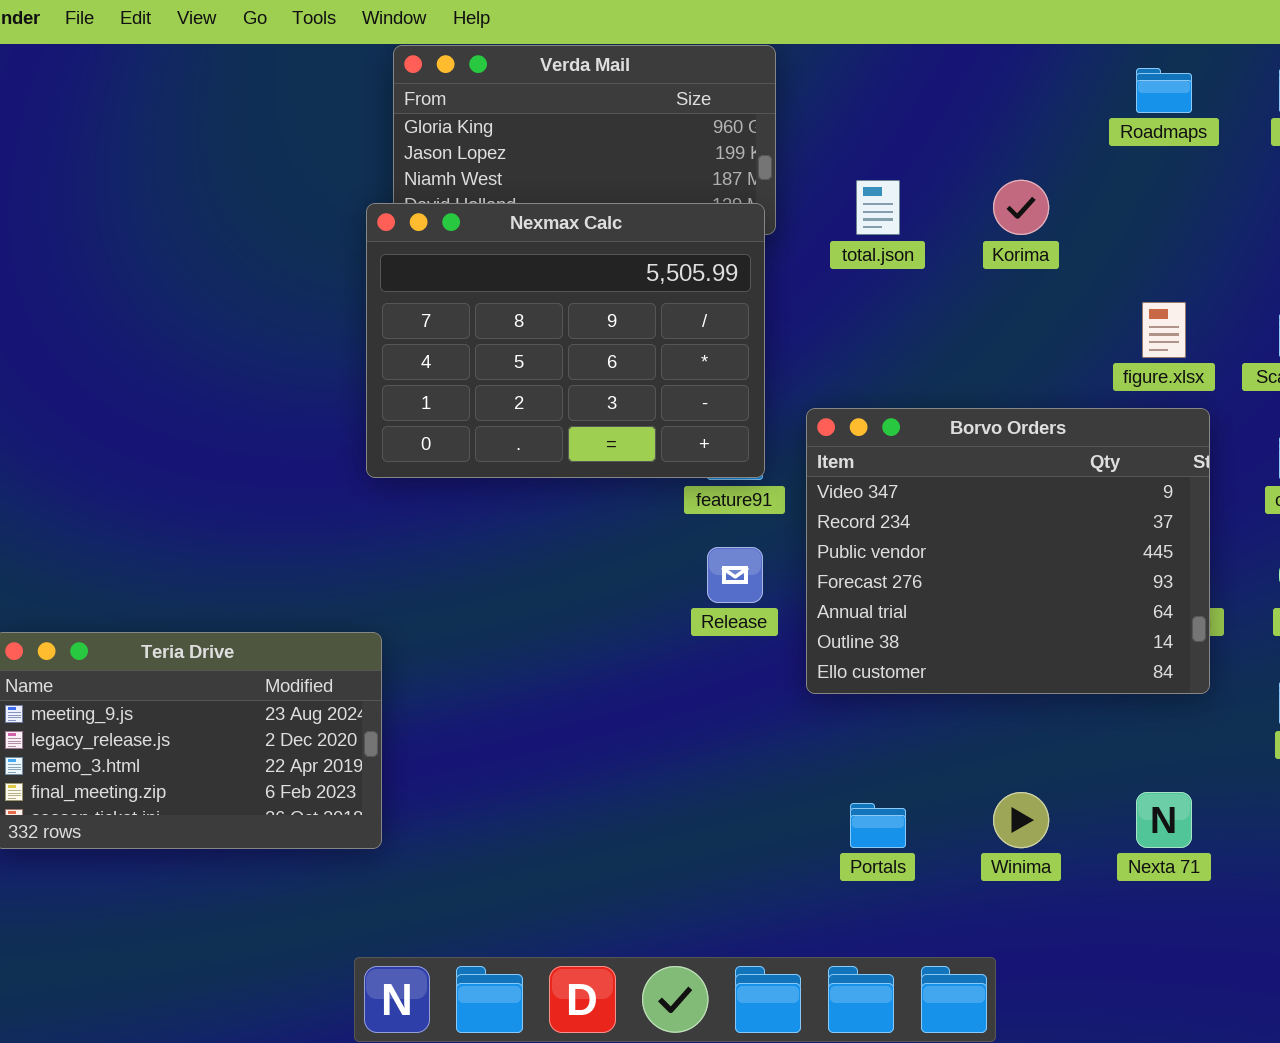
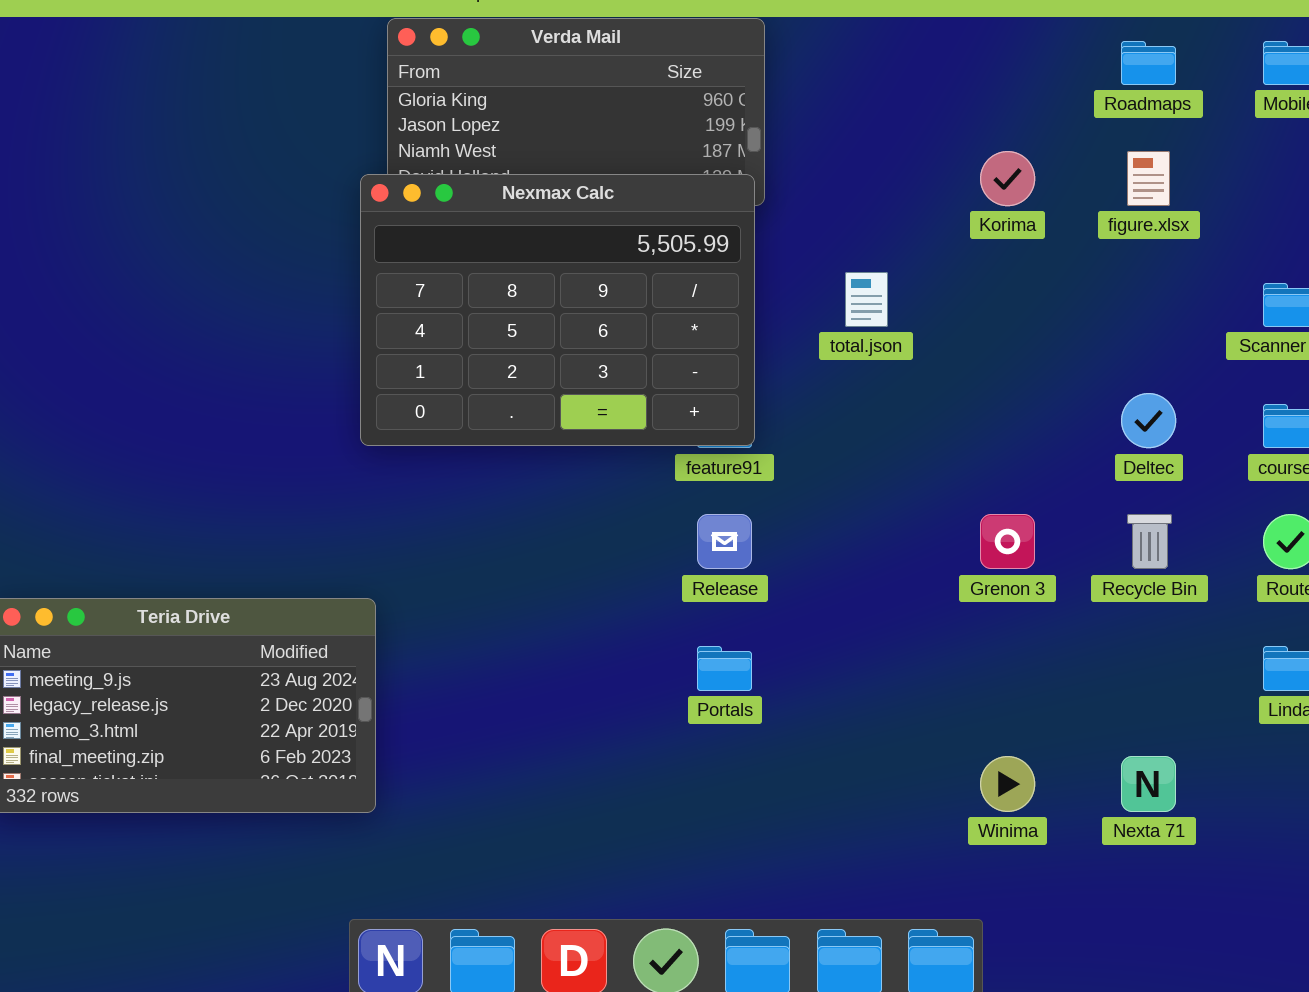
total.json: [856,180,900,235] -> [845,272,888,327], moved
figure.xlsx: [1142,302,1186,358] -> [1127,151,1170,206], moved
Borvo Orders: [806,408,1210,694] -> none, closed
Portals: [850,803,906,848] -> [697,646,752,691], moved

